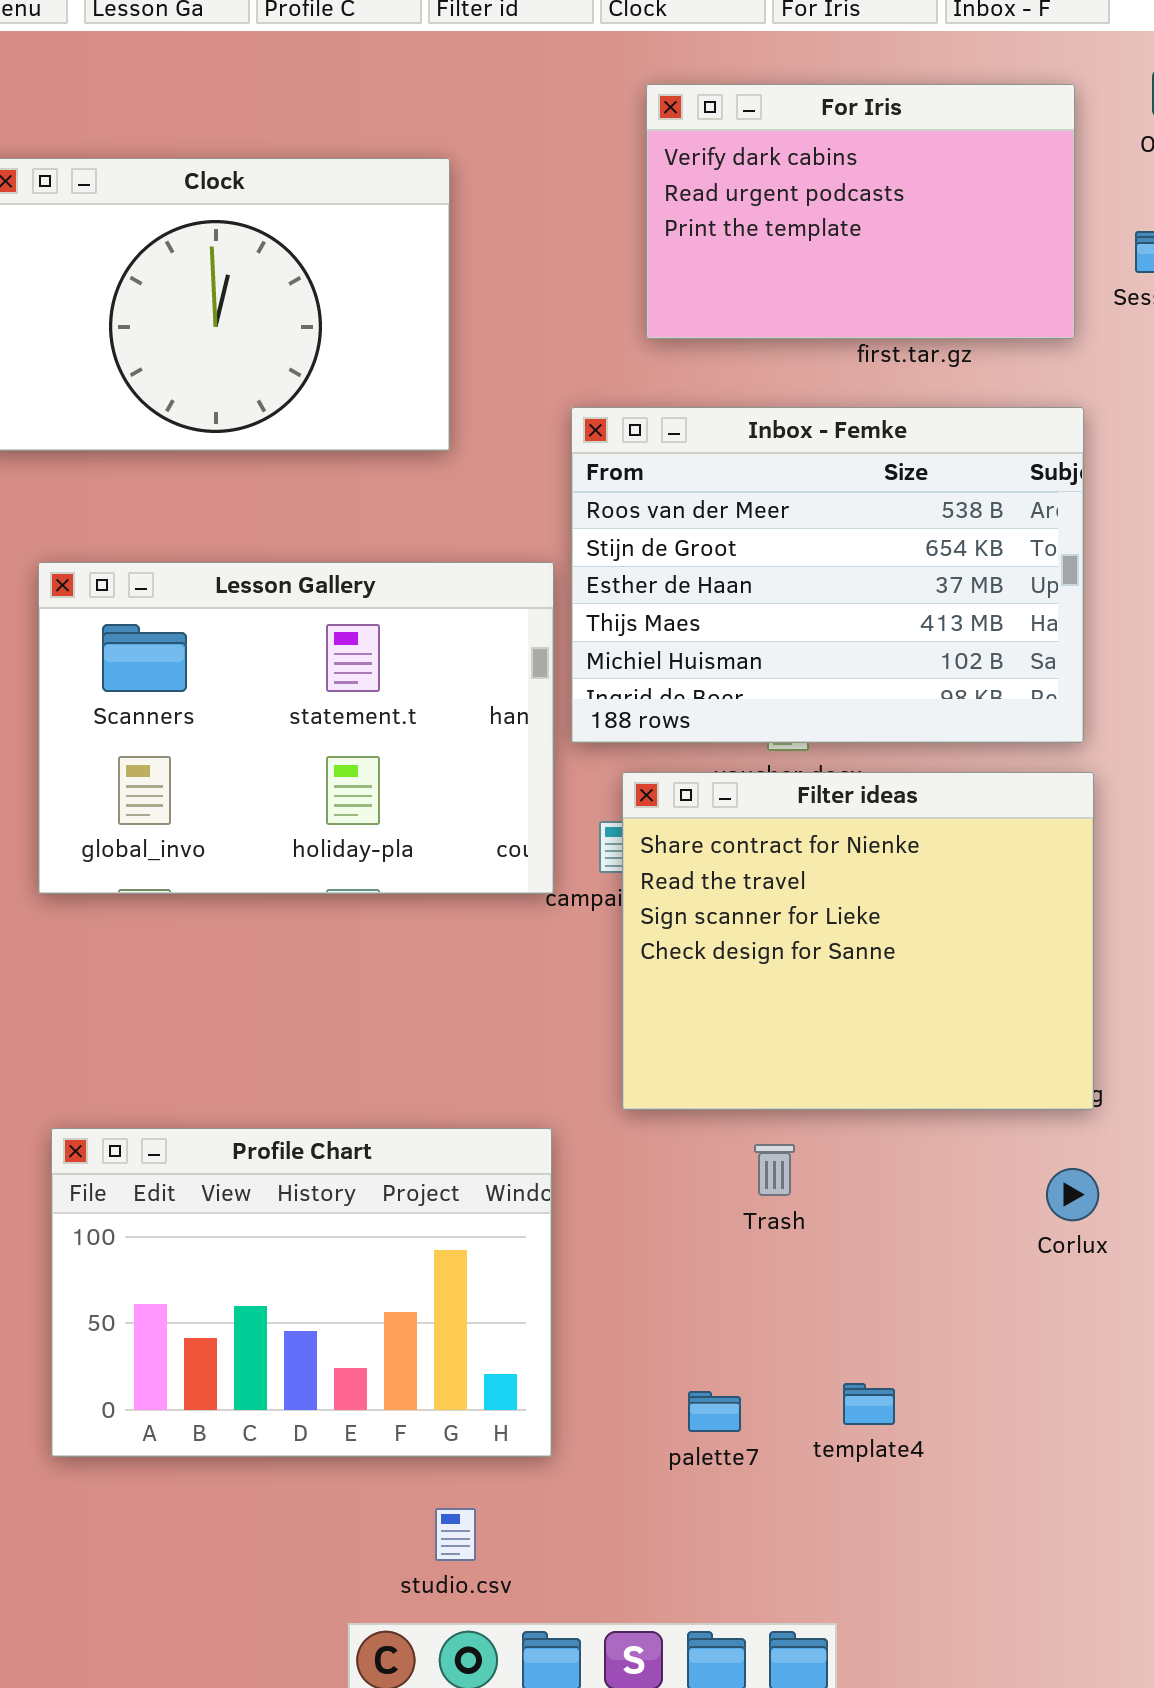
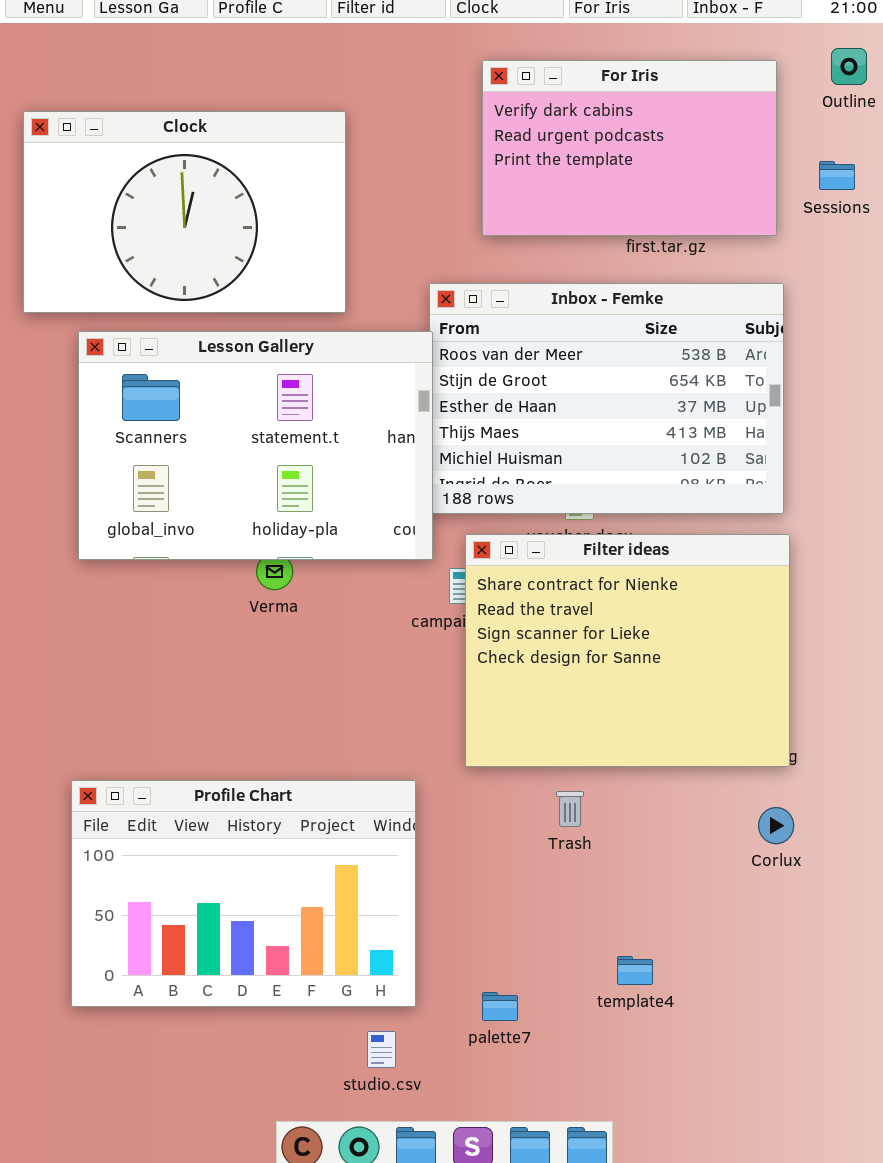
Lesson Gallery: [38,562,554,894] -> [78,331,433,560], moved
palette7: [688,1391,741,1432] -> [482,992,518,1021], moved
studio.csv: [435,1508,476,1561] -> [367,1031,396,1068], moved

